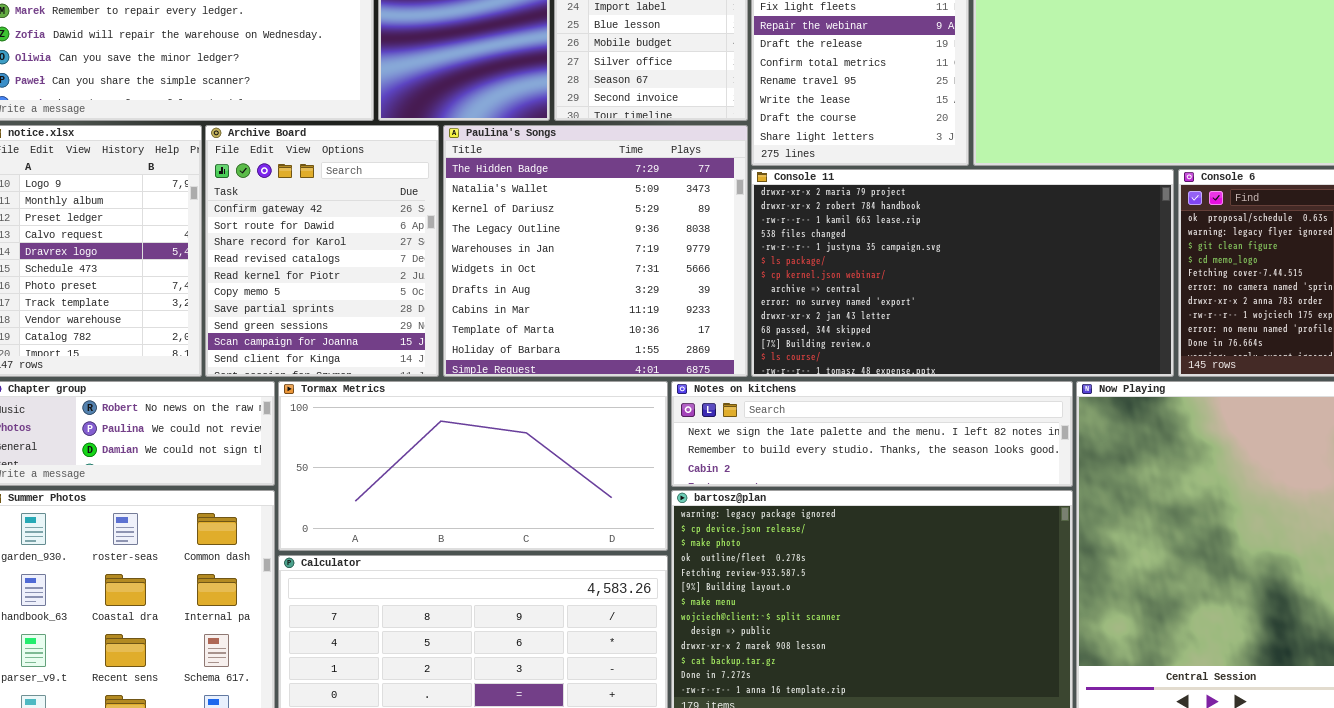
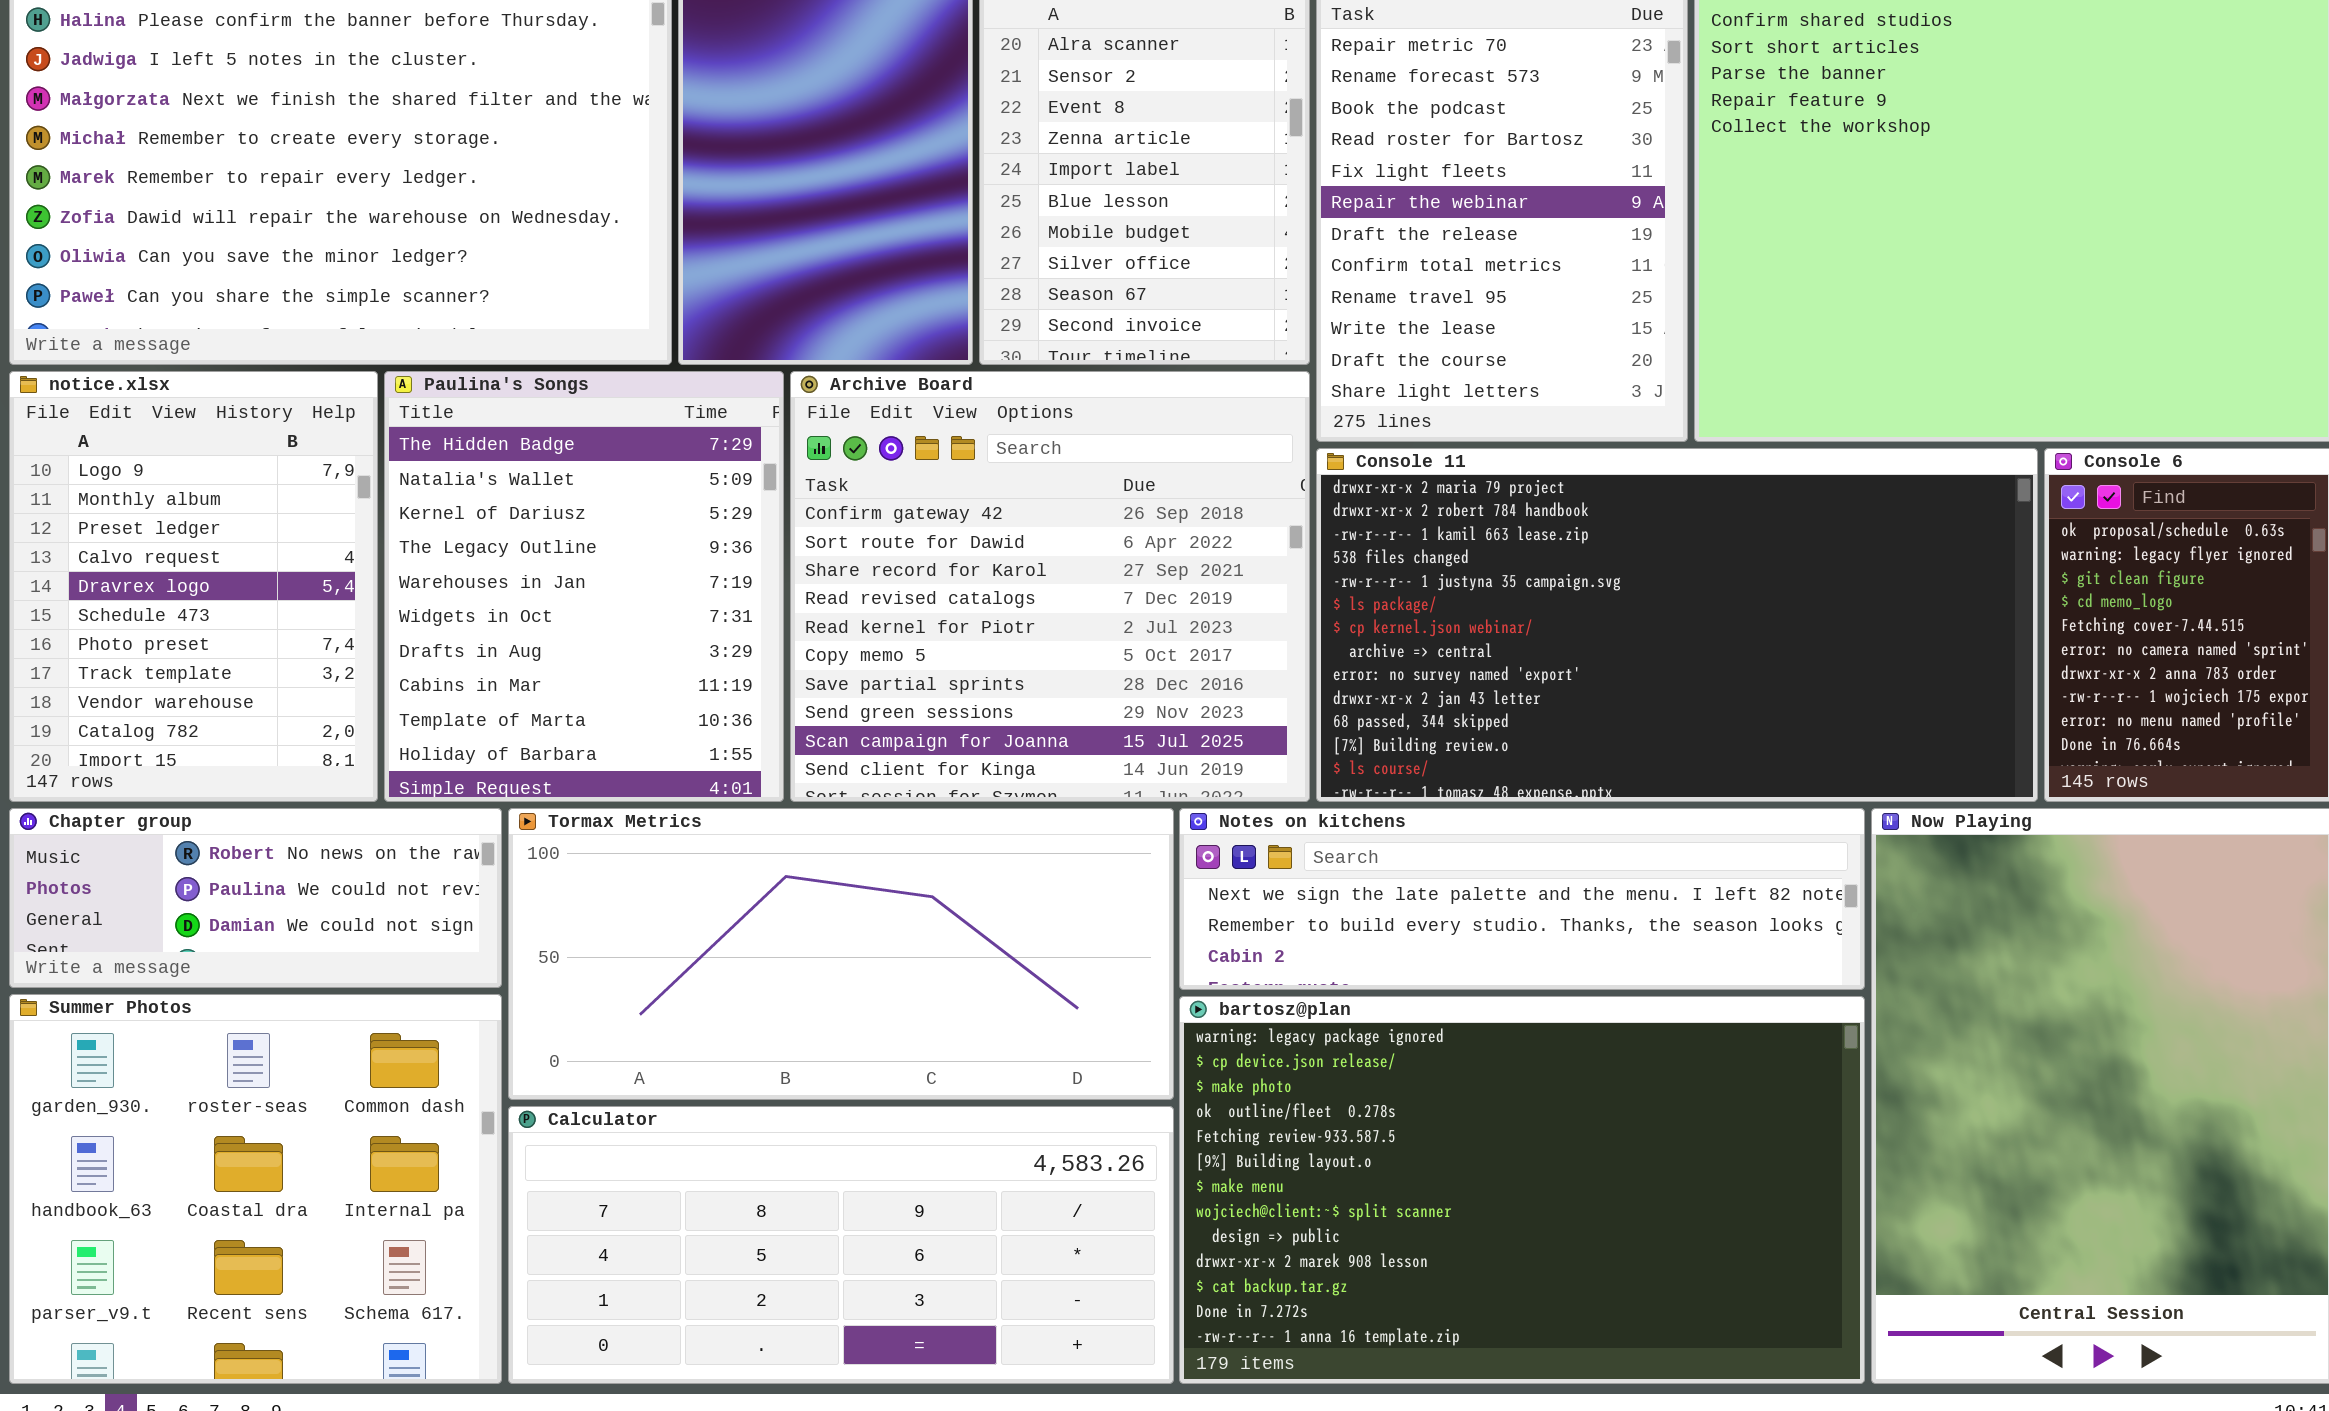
Archive Board: [205,125,439,377] -> [790,371,1310,802], moved, resized
Paulina's Songs: [443,125,748,377] -> [384,371,784,802], moved, resized

